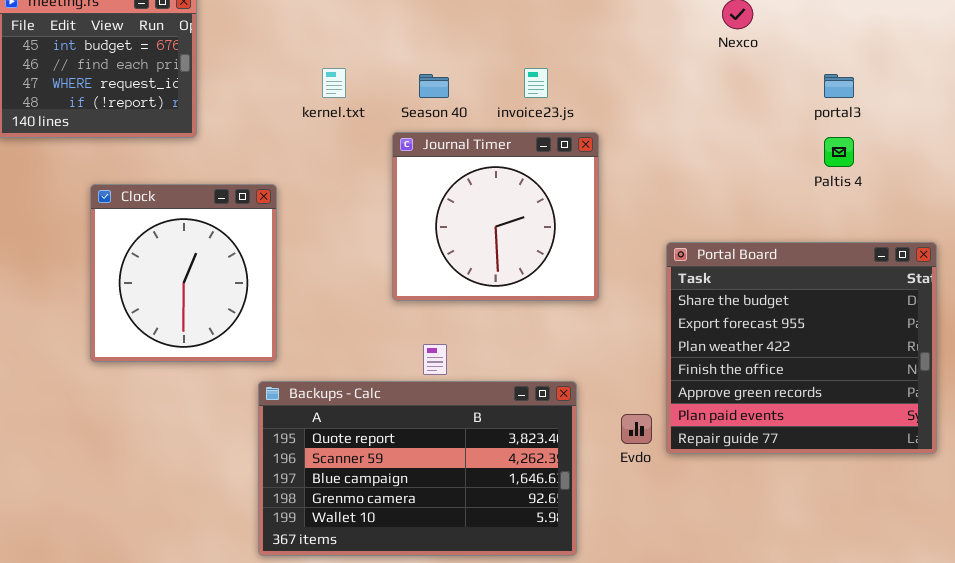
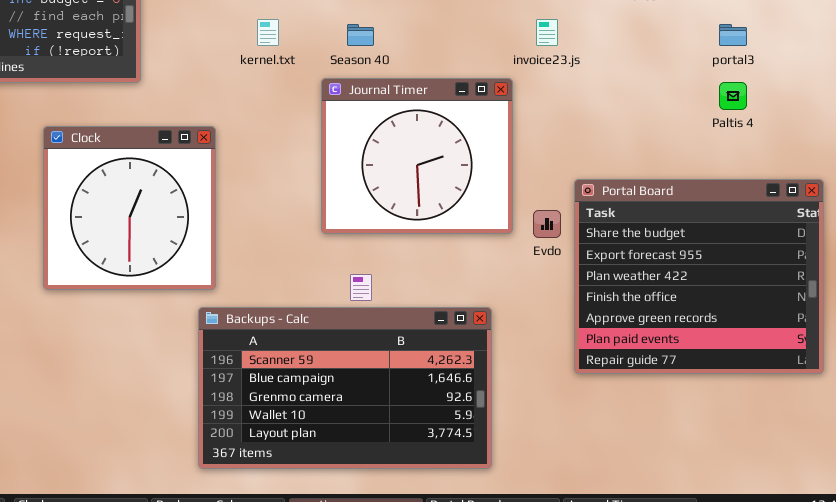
invoice23.js: [524,68,548,98] -> [536,19,558,46], moved
Backups - Calc: [258,381,577,556] -> [198,307,492,469], scrolled down 1 row
Evdo: [621,414,652,444] -> [533,210,561,238], moved

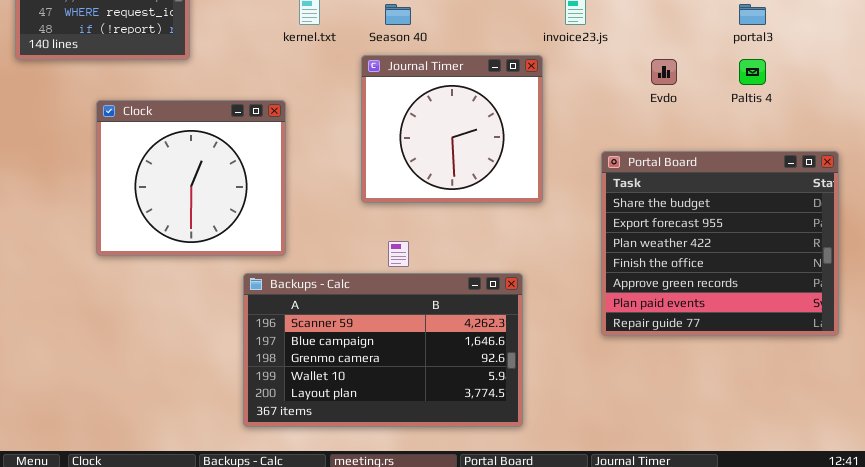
Clock: [43,126,216,290] -> [96,100,286,256], resized
Evdo: [533,210,561,238] -> [651,59,677,85], moved

